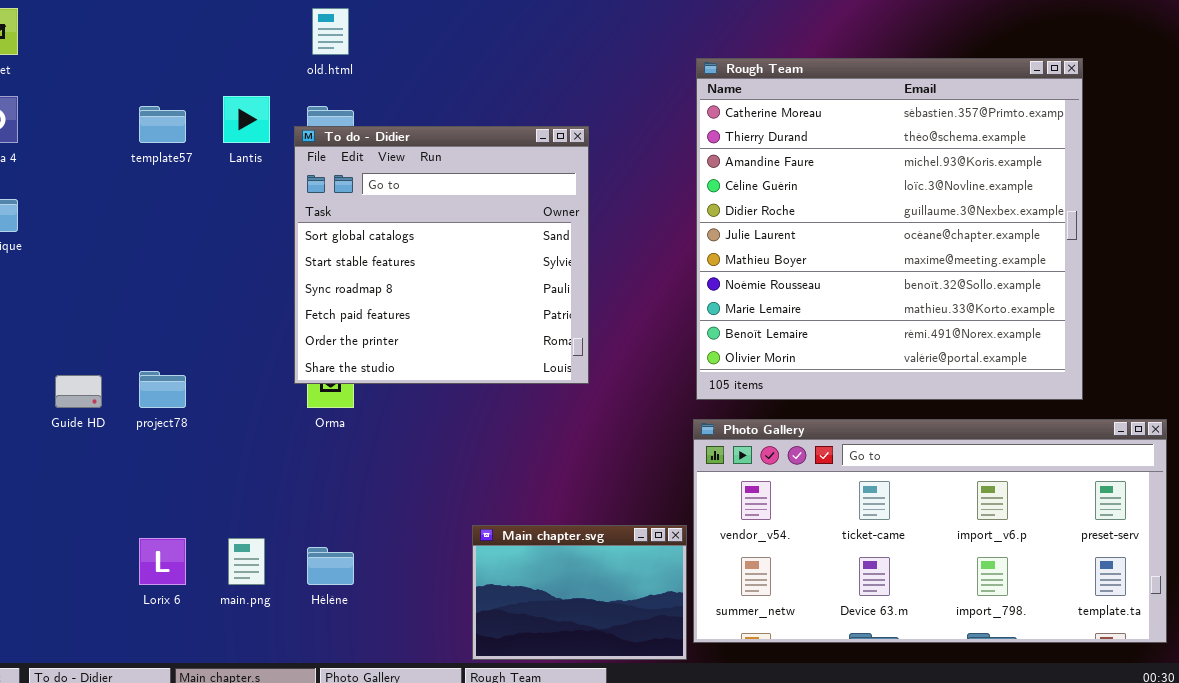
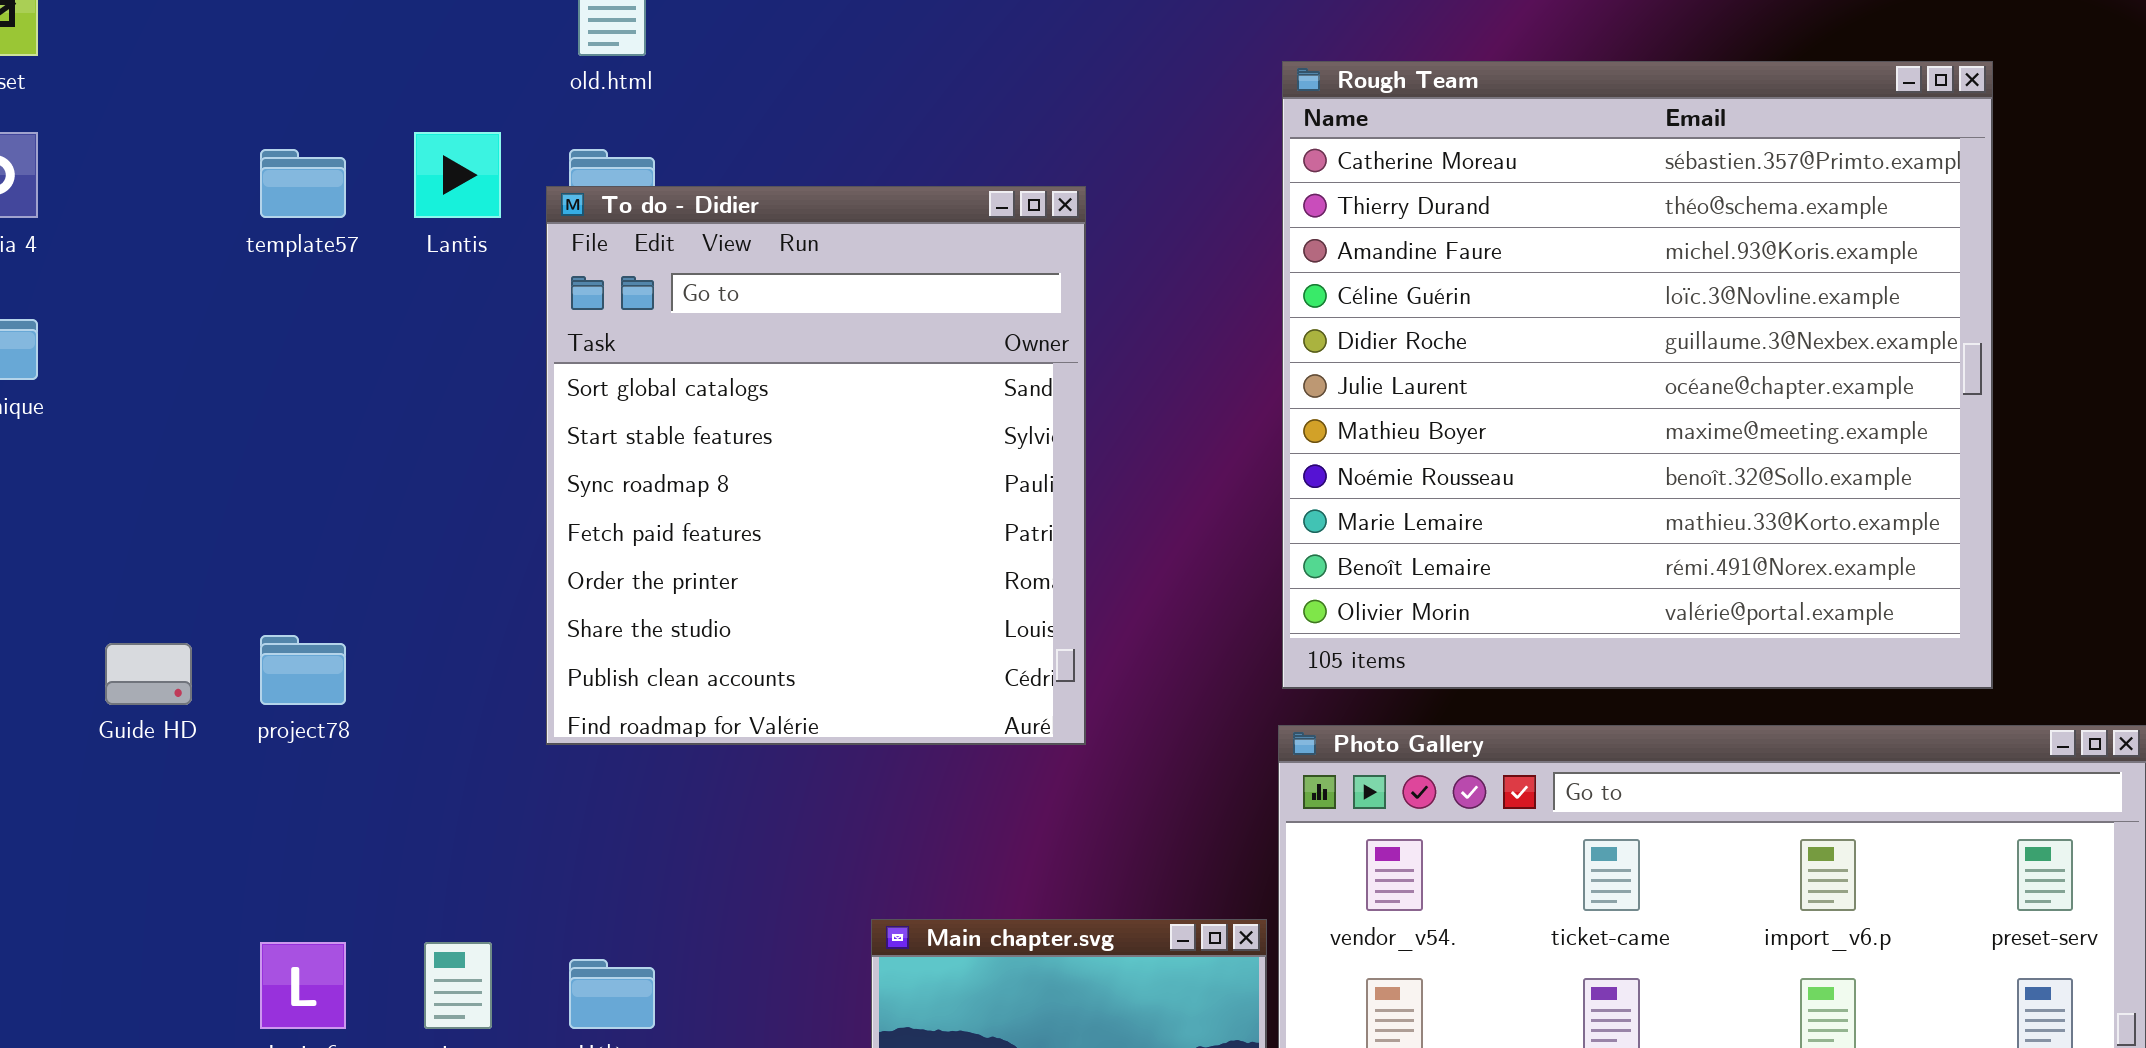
To do - Didier: [294,126,589,384] -> [546,186,1086,745], resized

